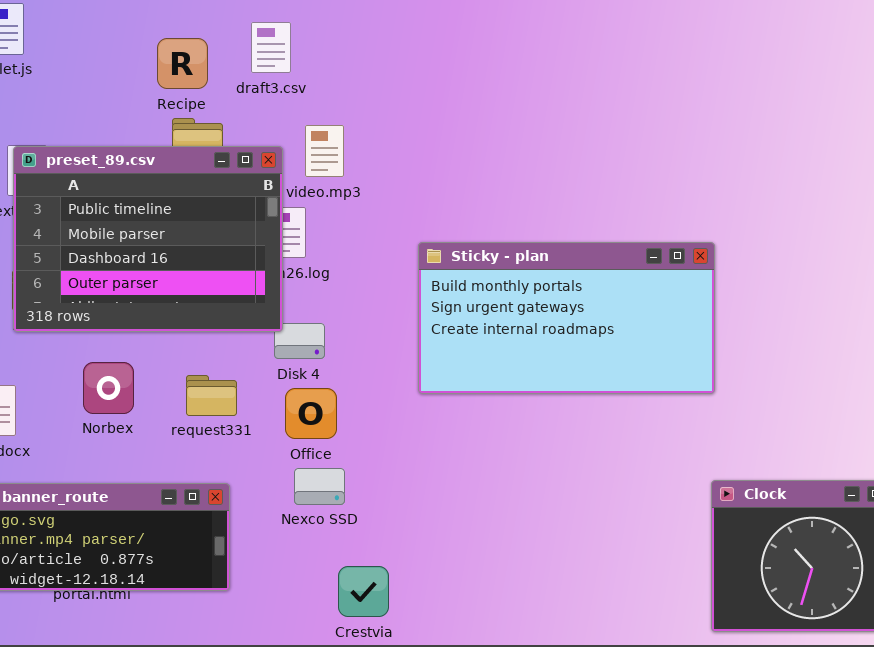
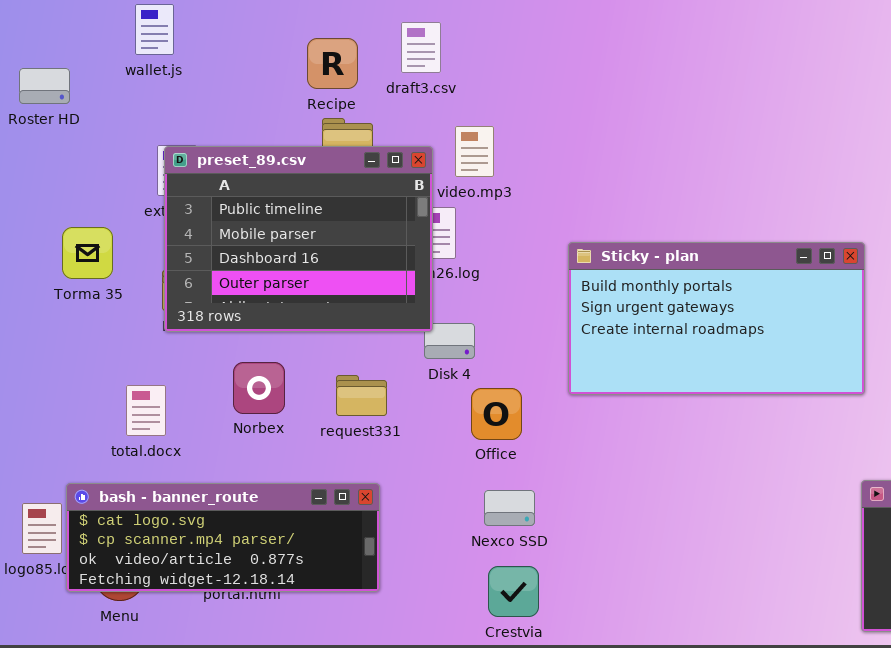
Office: [285,388,337,439] -> [471,388,522,440], moved
Nexco SSD: [294,468,345,505] -> [484,490,535,526], moved

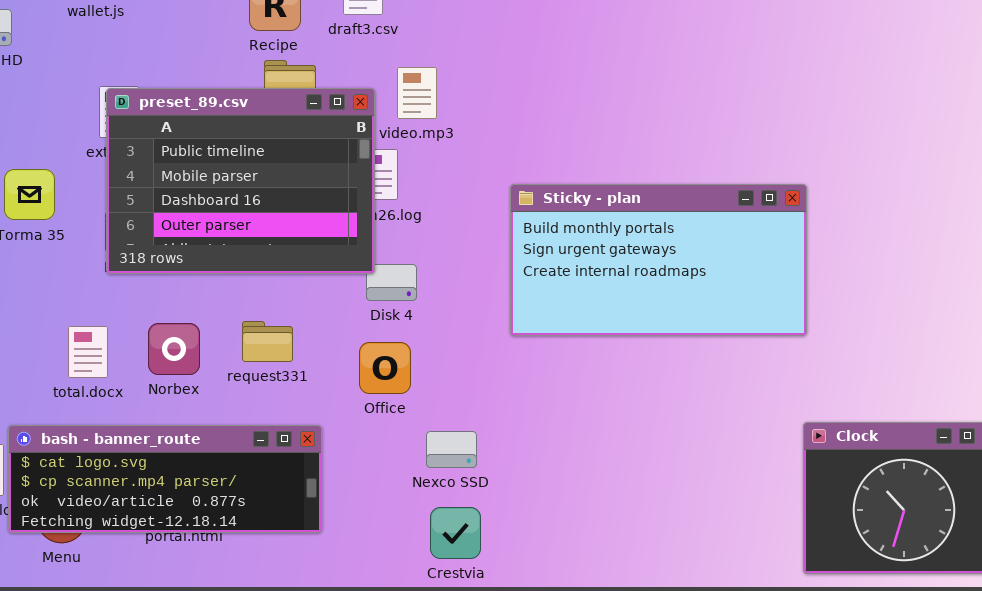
Norbex: [233,362,285,414] -> [148,323,200,375], moved
request331: [336,375,387,416] -> [242,321,293,362], moved
Office: [471,388,522,440] -> [359,342,411,394], moved

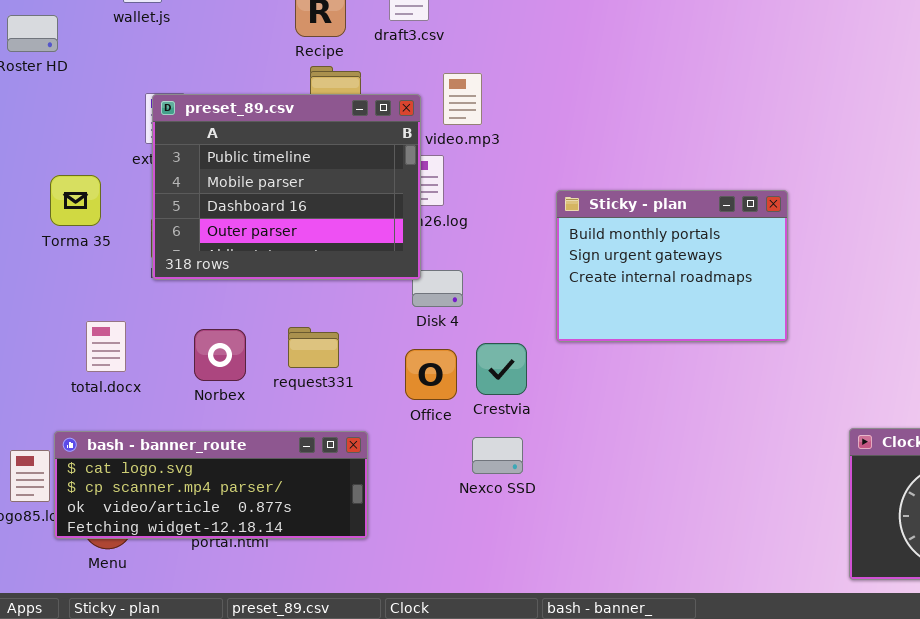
Sticky - plan: [510,184,807,336] -> [556,190,788,342], resized
total.docx: [68,326,108,378] -> [86,321,126,372], moved
Crestvia: [430,507,481,559] -> [476,343,527,395], moved

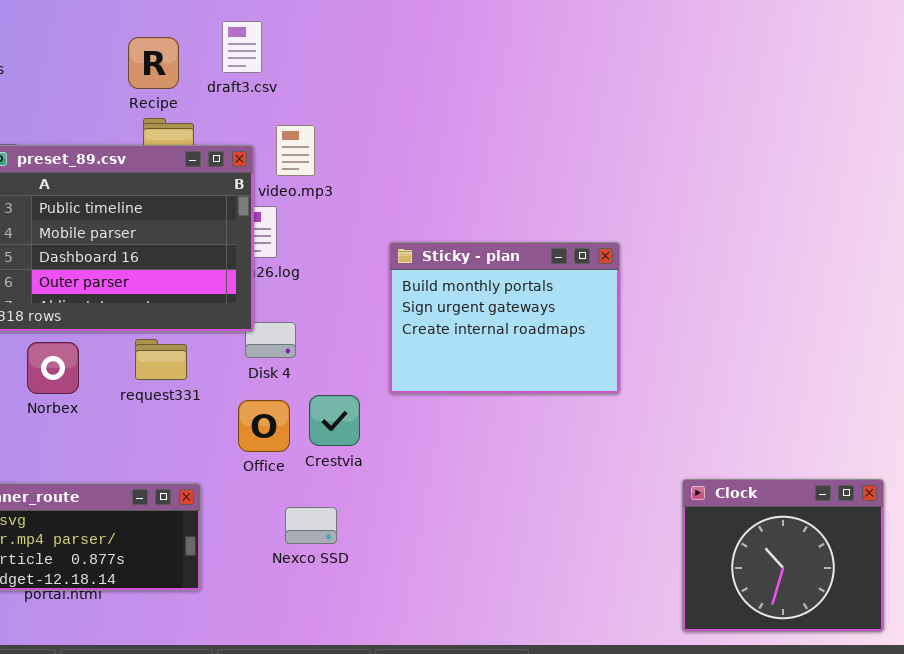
request331: [288,327,339,368] -> [135,339,187,380], moved
Norbex: [194,329,246,381] -> [27,342,79,394], moved
Nexco SSD: [472,437,523,474] -> [285,507,337,544], moved

